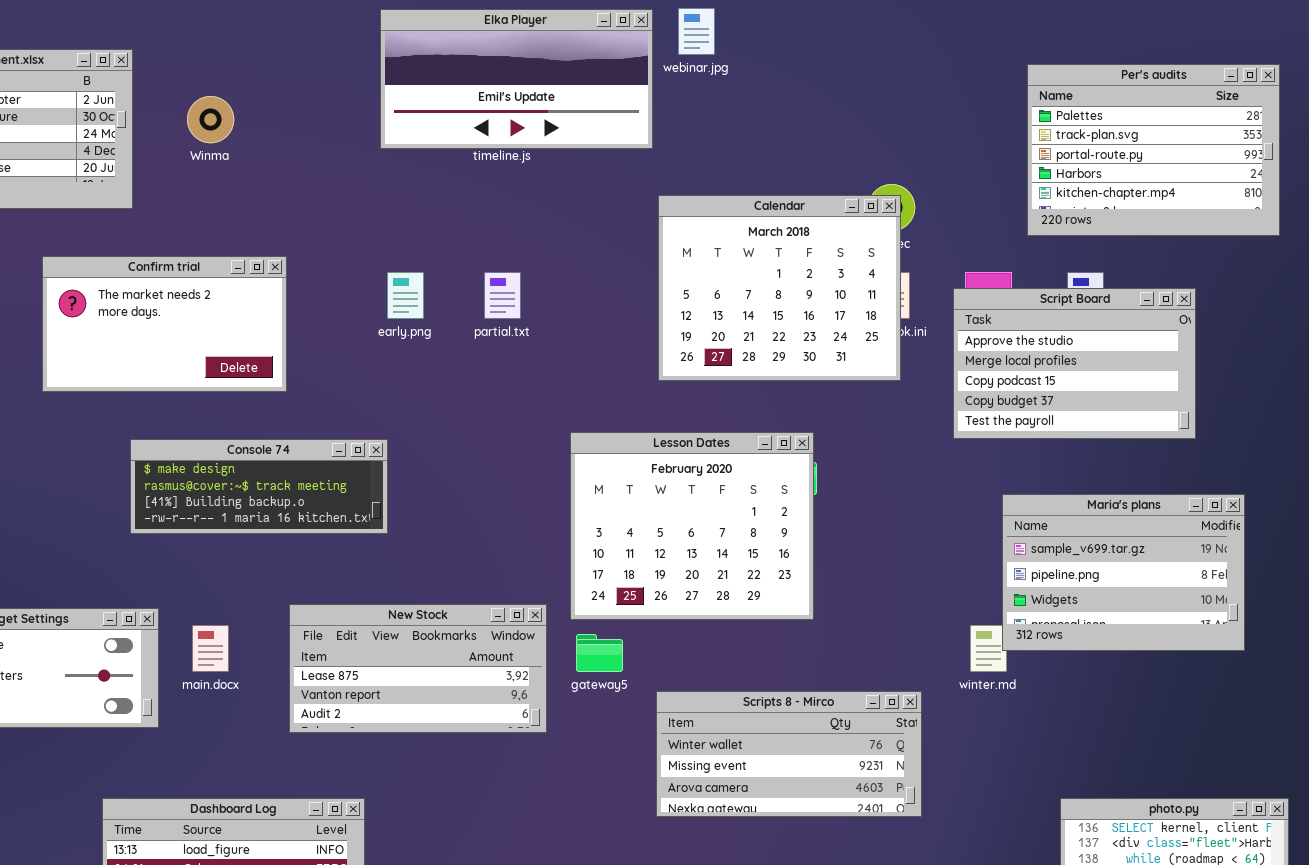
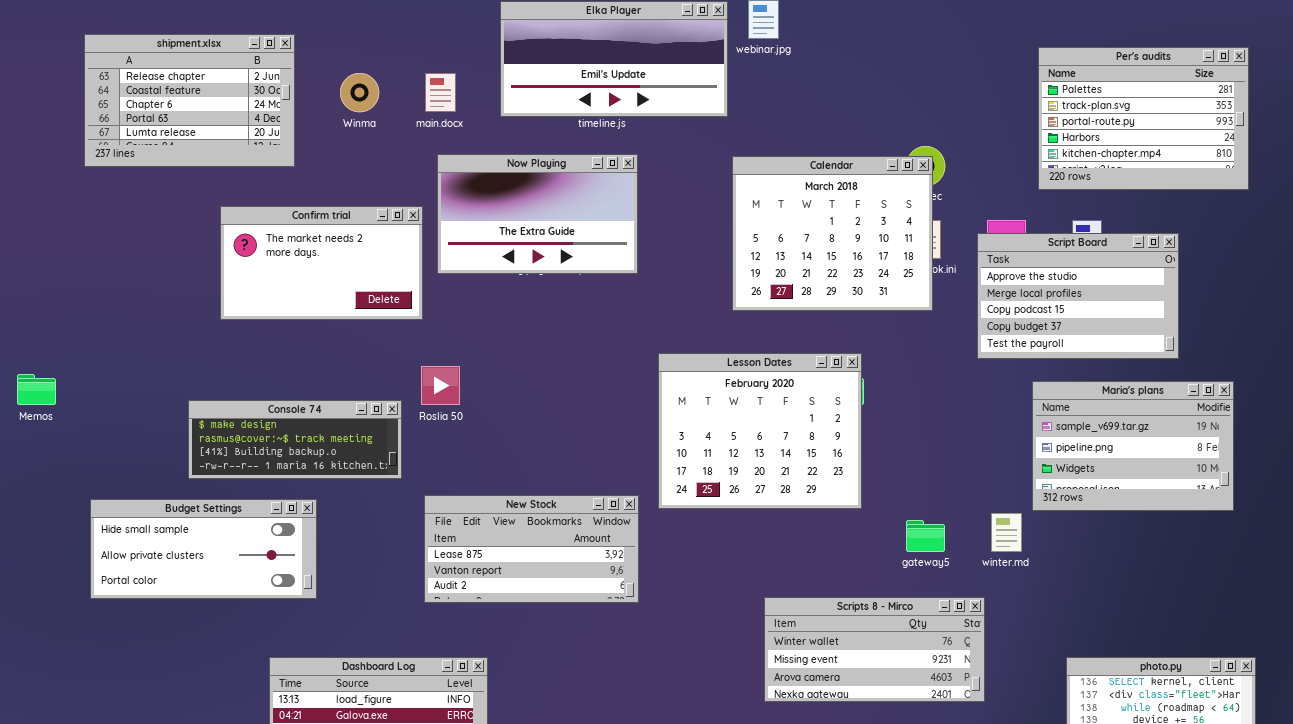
Now Playing: none -> [437,154,638,274], opened
Console 74: [130,439,388,534] -> [188,400,402,479], moved
Maria's plans: [1002,494,1245,651] -> [1032,381,1234,511], moved
main.docx: [192,625,229,672] -> [425,73,456,112], moved
gateway5: [576,634,623,672] -> [906,520,945,552], moved
Scripts 8 - Mirco: [656,691,922,817] -> [764,597,985,702], moved

